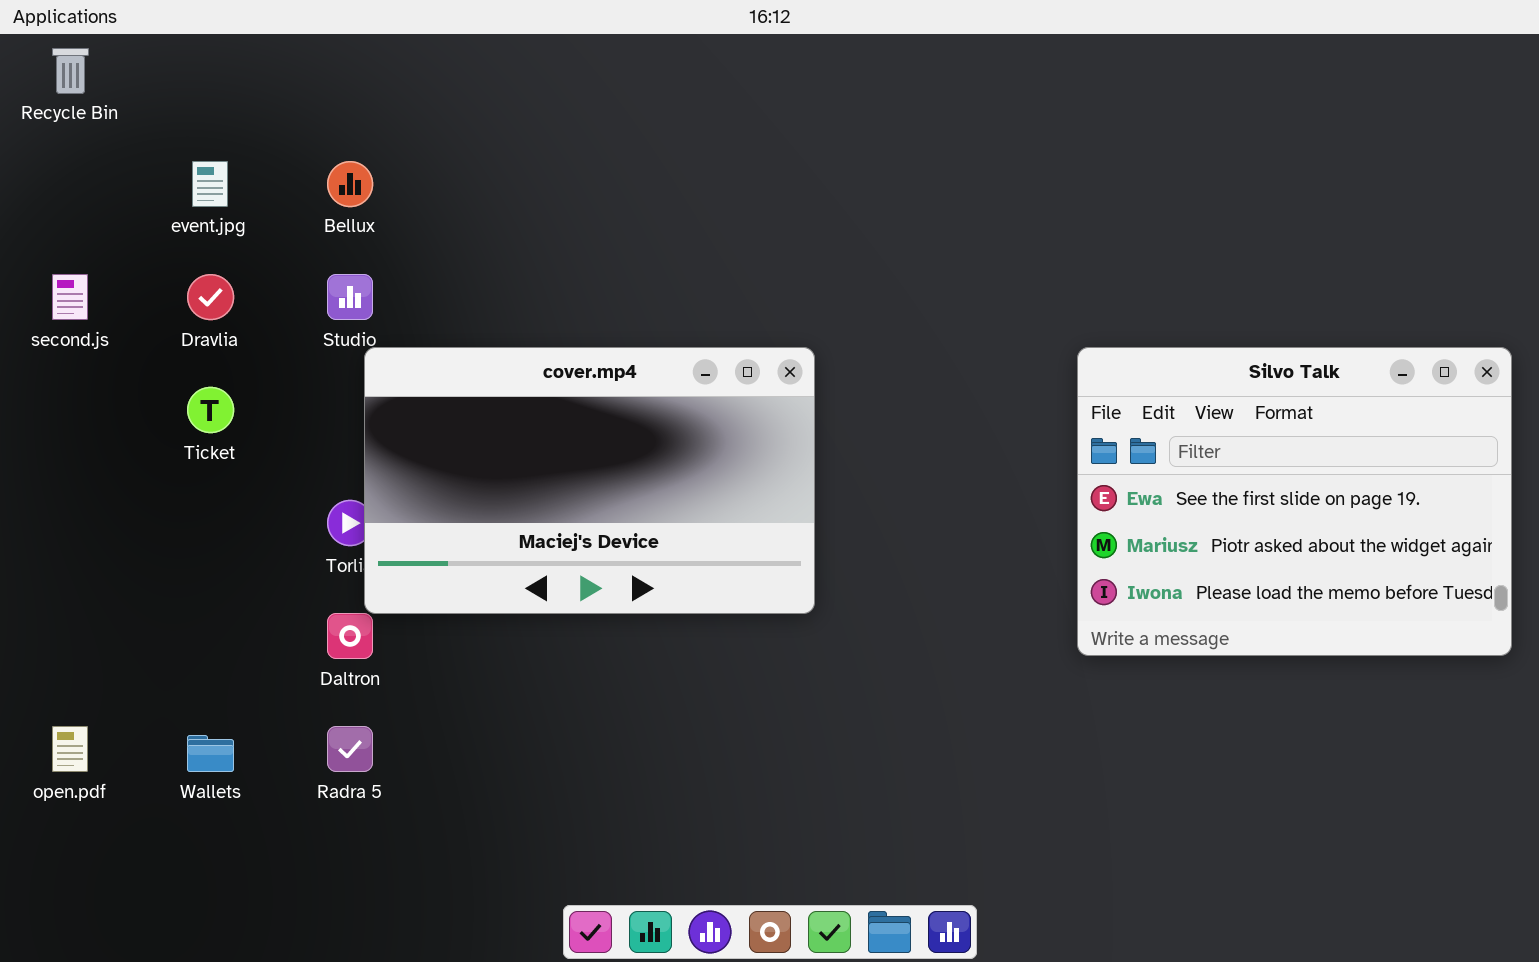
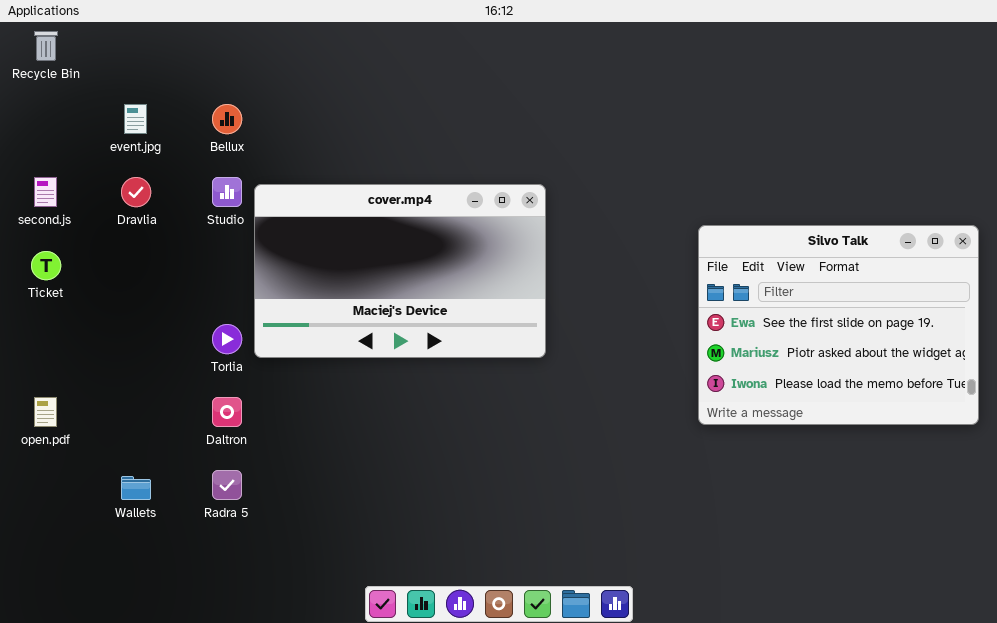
cover.mp4: [364,347,815,614] -> [254,184,546,358], moved
Ticket: [187,387,234,433] -> [31,251,61,280], moved
open.pdf: [52,726,88,772] -> [34,397,57,427], moved

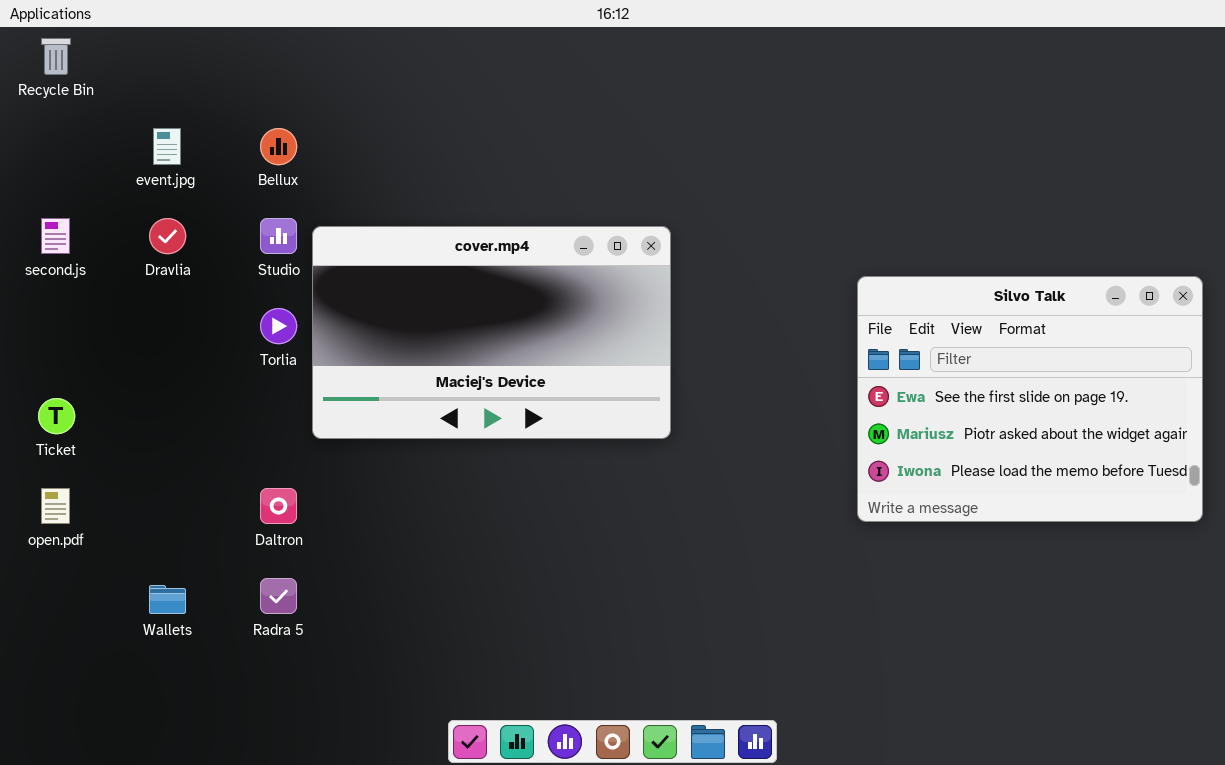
Ticket: [31,251,61,280] -> [38,398,75,434], moved
Torlia: [212,324,242,354] -> [260,308,297,344], moved

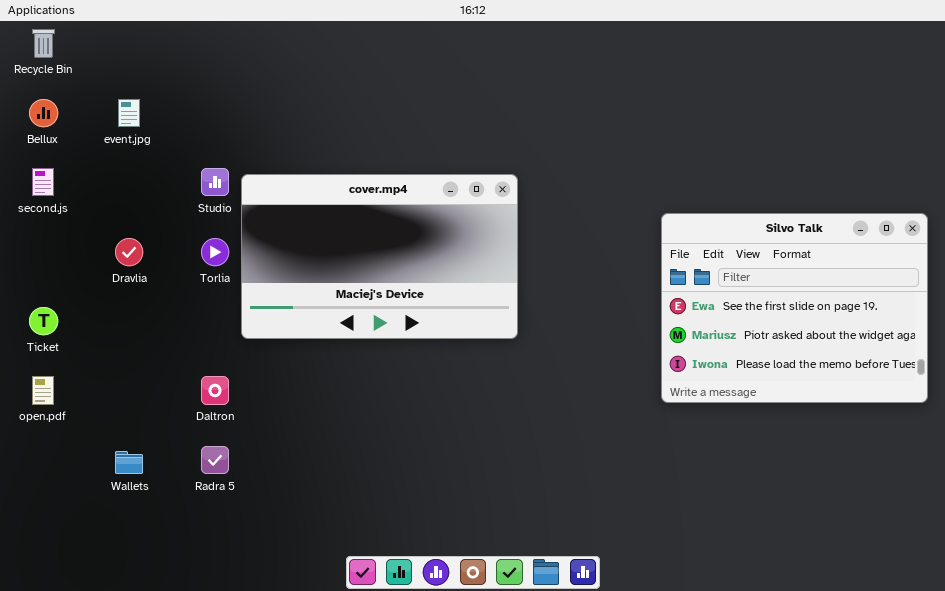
Bellux: [260,128,297,165] -> [29,99,58,127], moved
Dravlia: [149,218,186,254] -> [115,238,143,266], moved

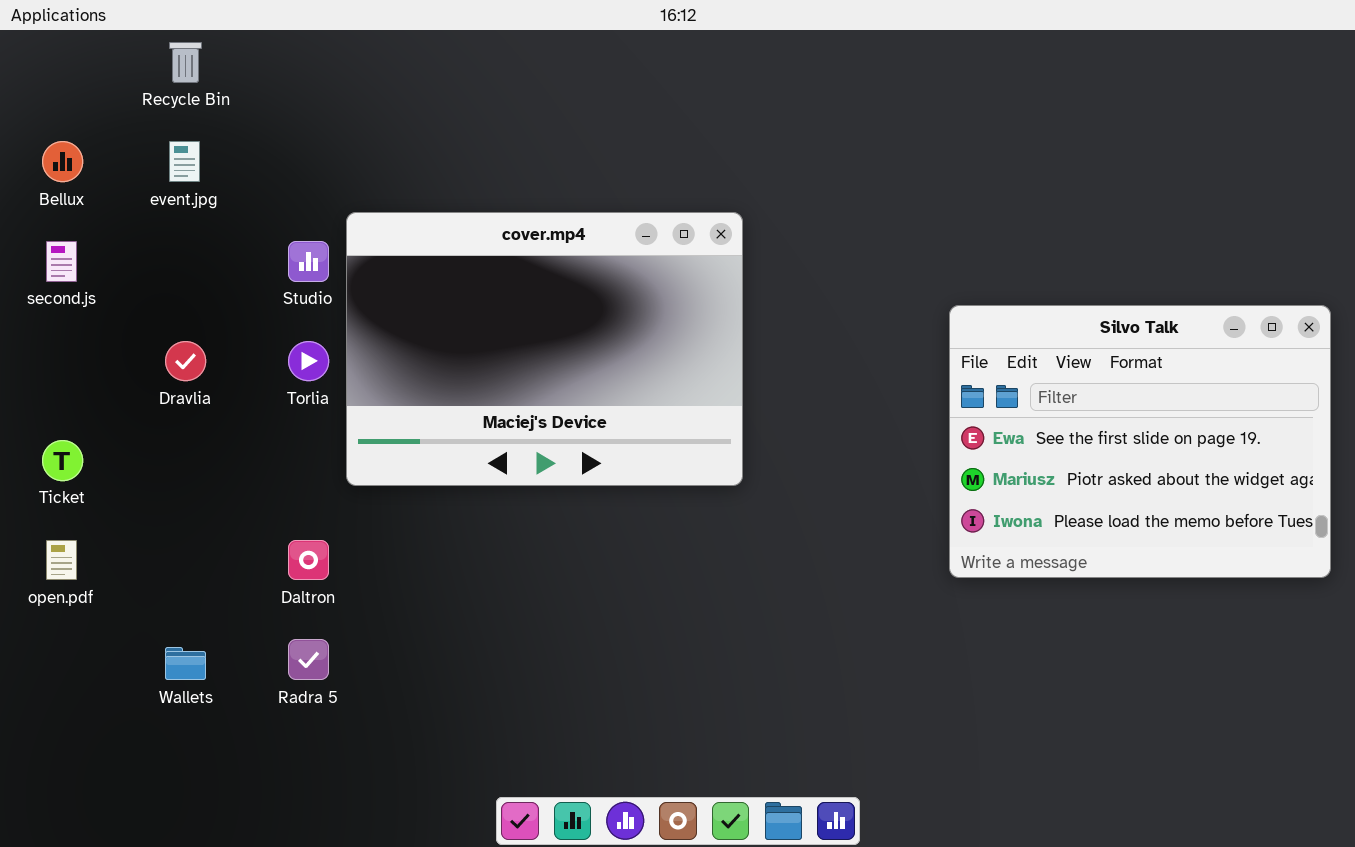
Recycle Bin: [32,29,55,58] -> [169,42,202,83], moved
cover.mp4: [241,174,518,339] -> [346,212,743,486], resized

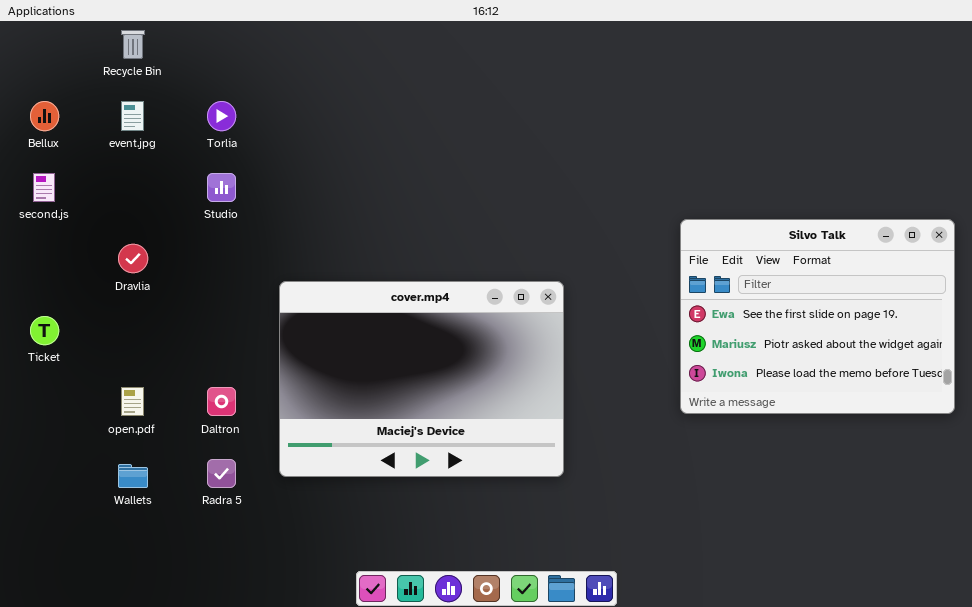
cover.mp4: [346,212,743,486] -> [279,281,564,477], moved
Torlia: [288,341,329,381] -> [207,101,236,131], moved
open.pdf: [46,540,77,580] -> [121,387,144,416], moved

